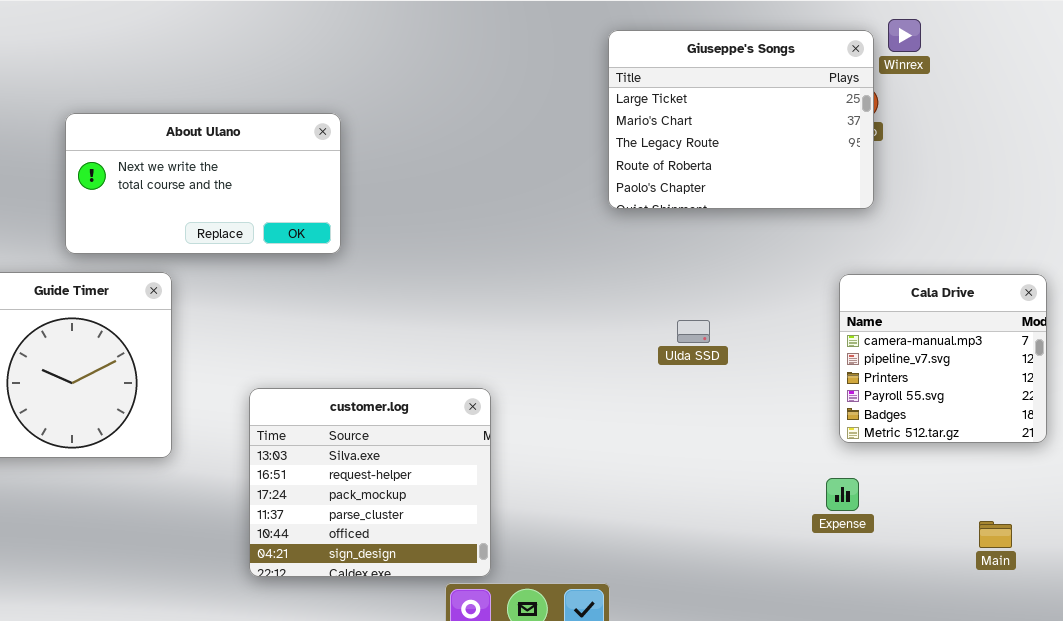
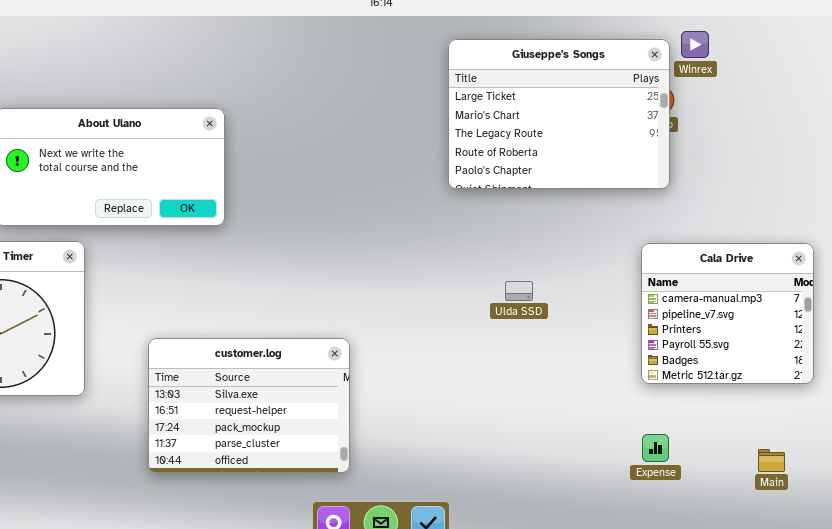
customer.log: [249,388,491,577] -> [148,338,350,473], resized
Expense: [826,478,859,511] -> [642,434,669,462], moved

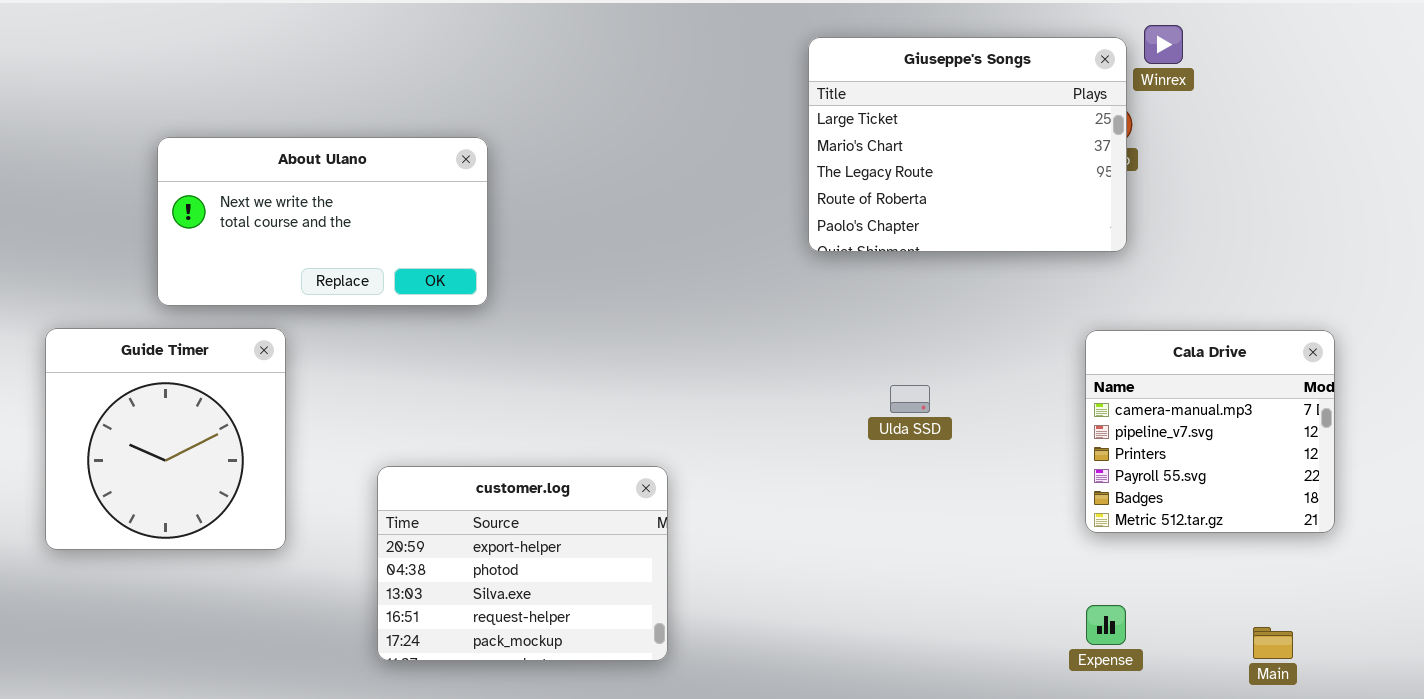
customer.log: [148,338,350,473] -> [377,466,668,661], scrolled up 2 rows

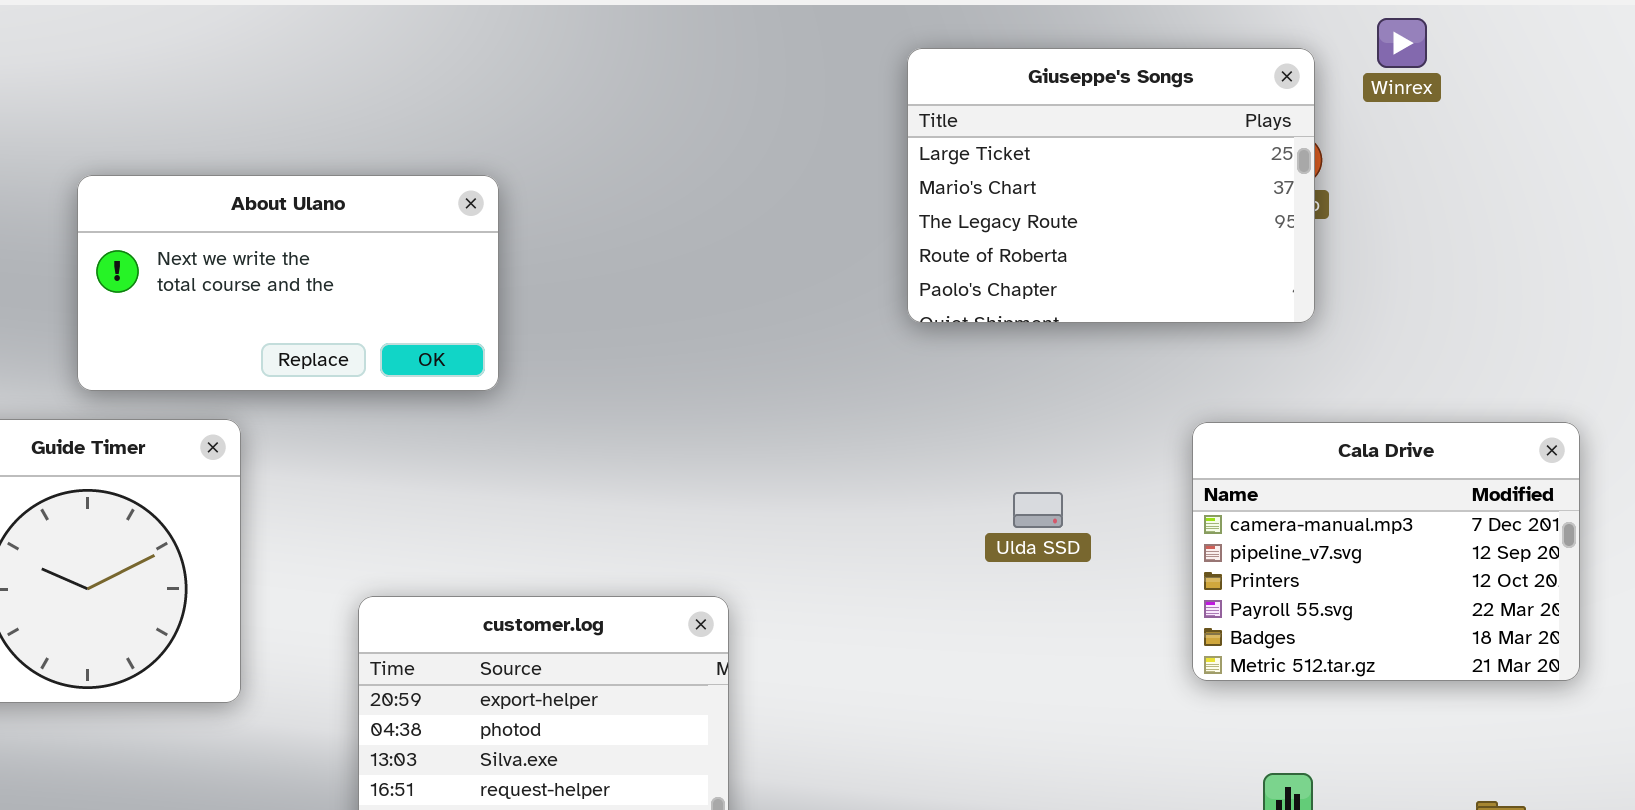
Winrex: [1144,25,1183,64] -> [1377,18,1427,68], moved
Cala Drive: [1085,330,1335,533] -> [1192,422,1580,681], resized

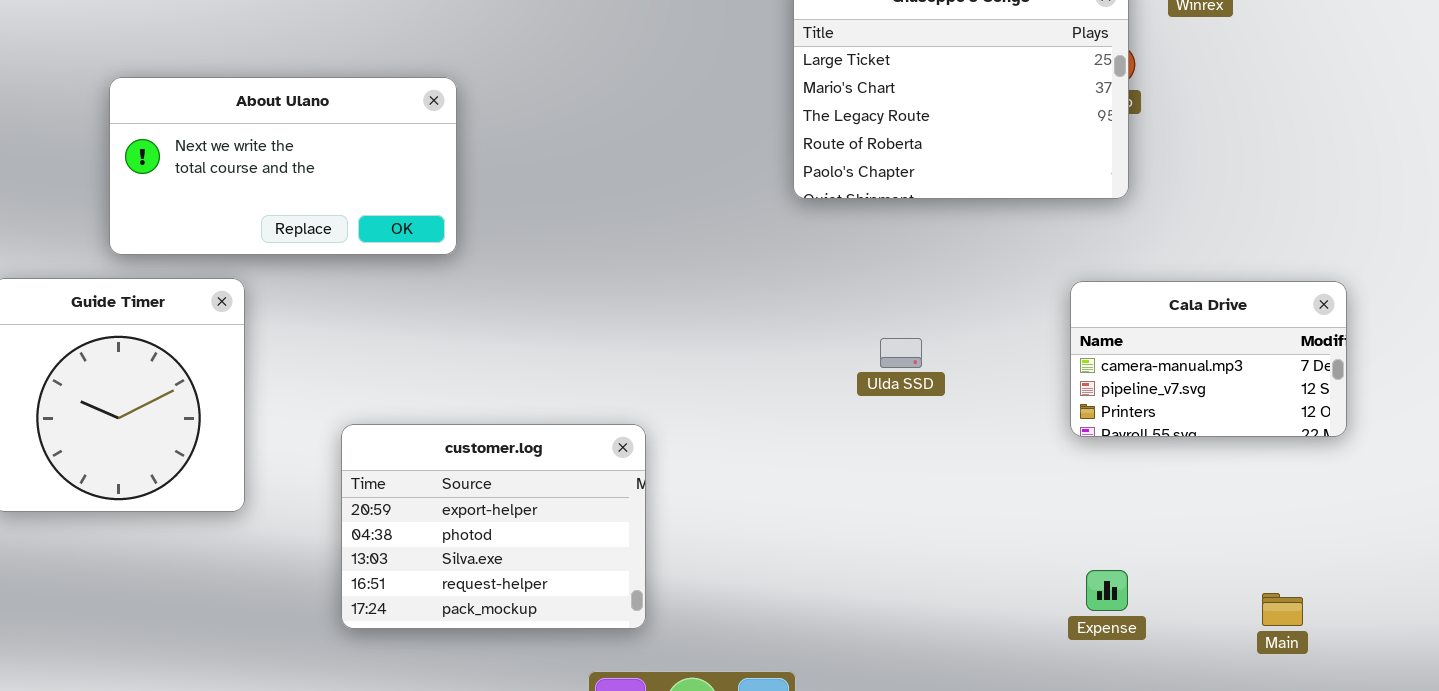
Cala Drive: [1192,422,1580,681] -> [1070,281,1347,437], resized

